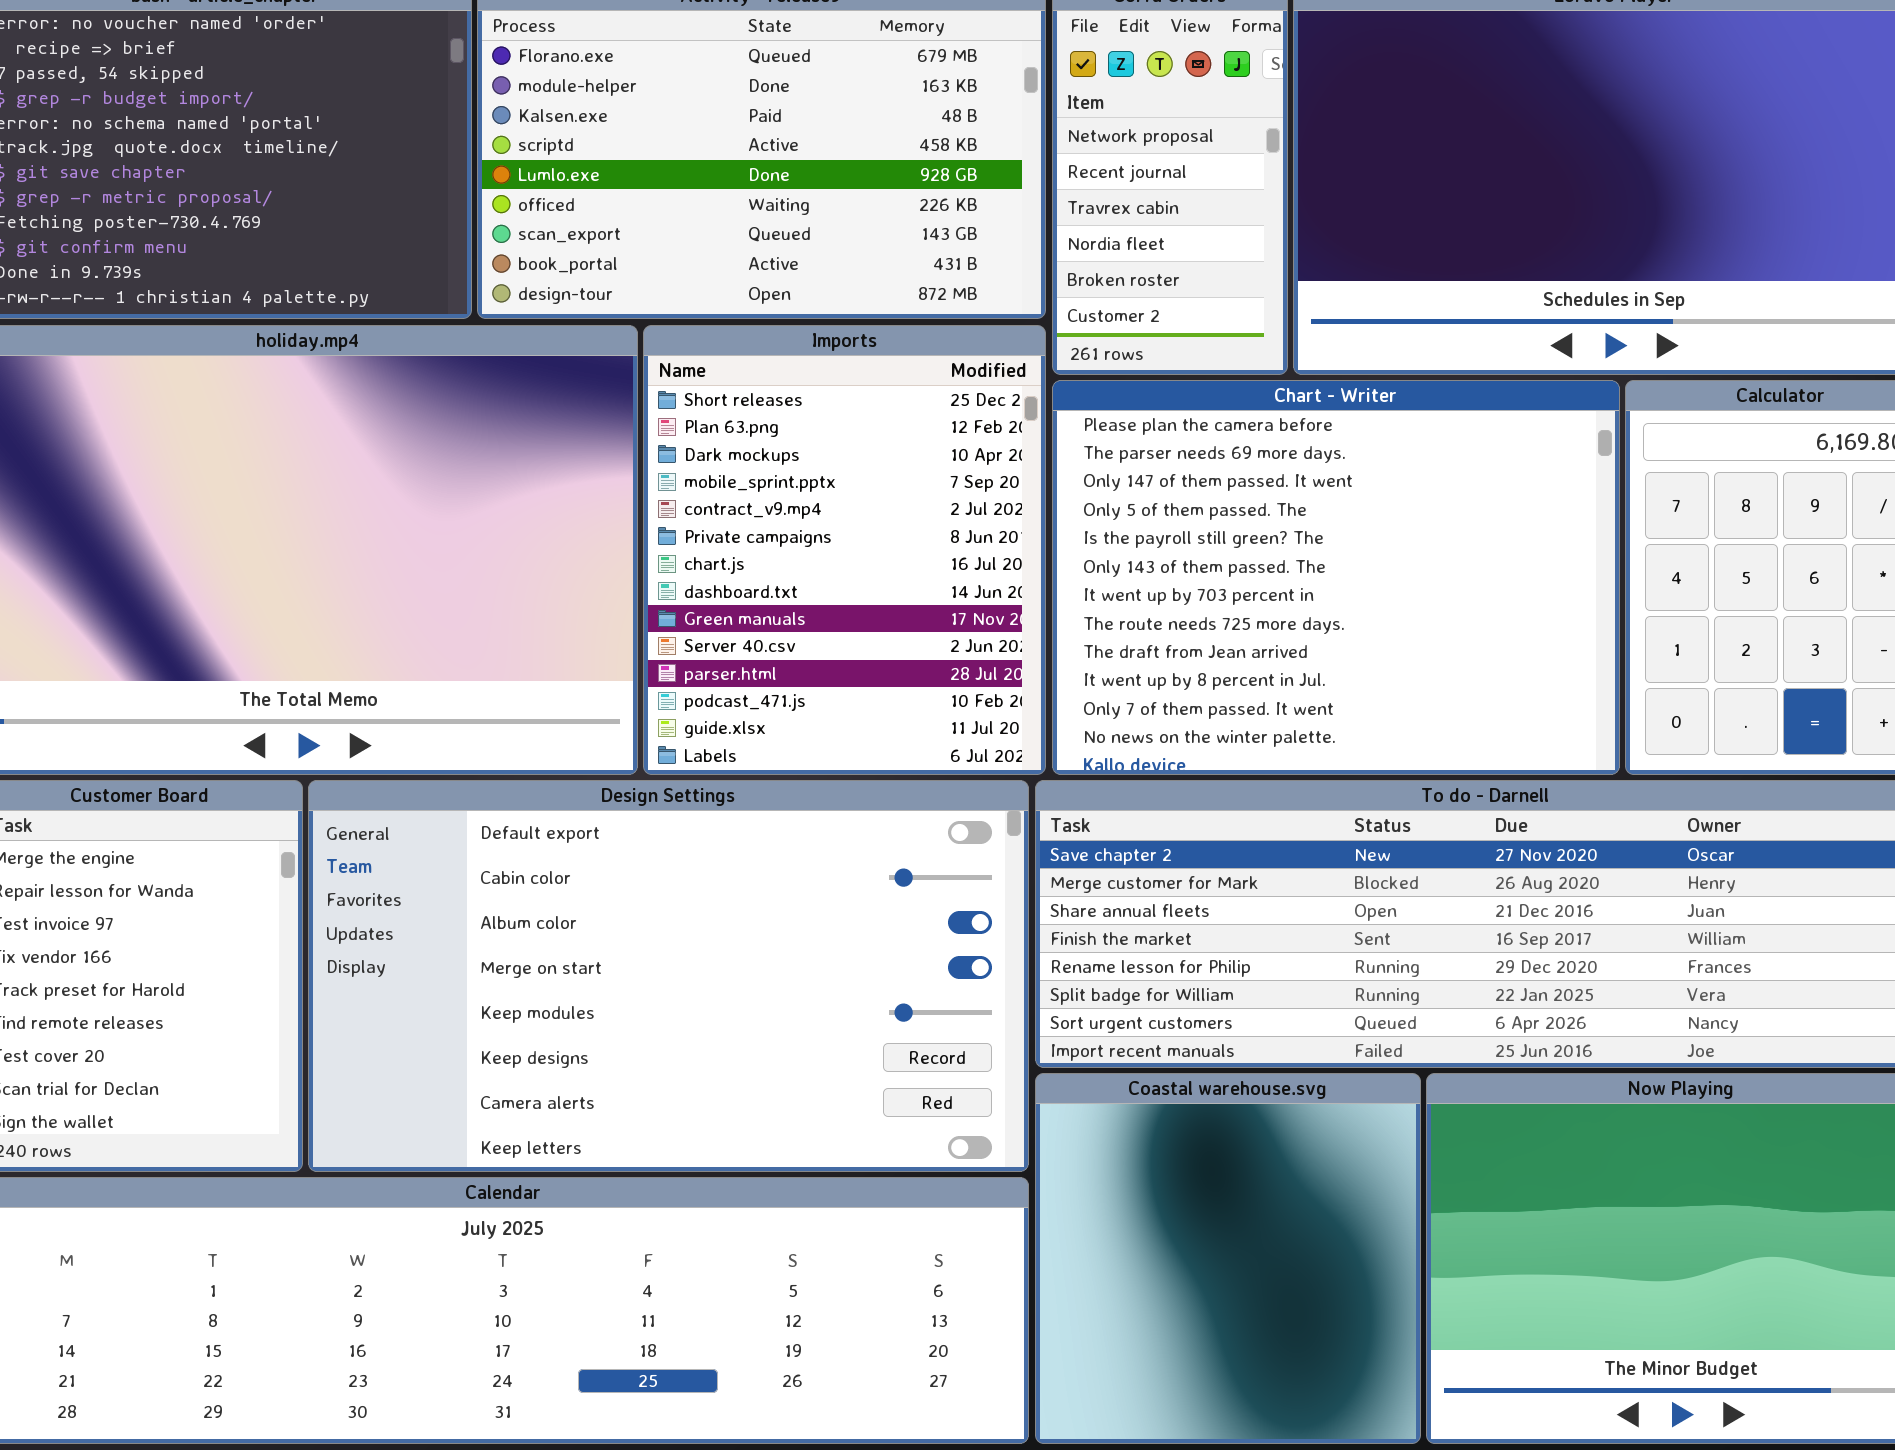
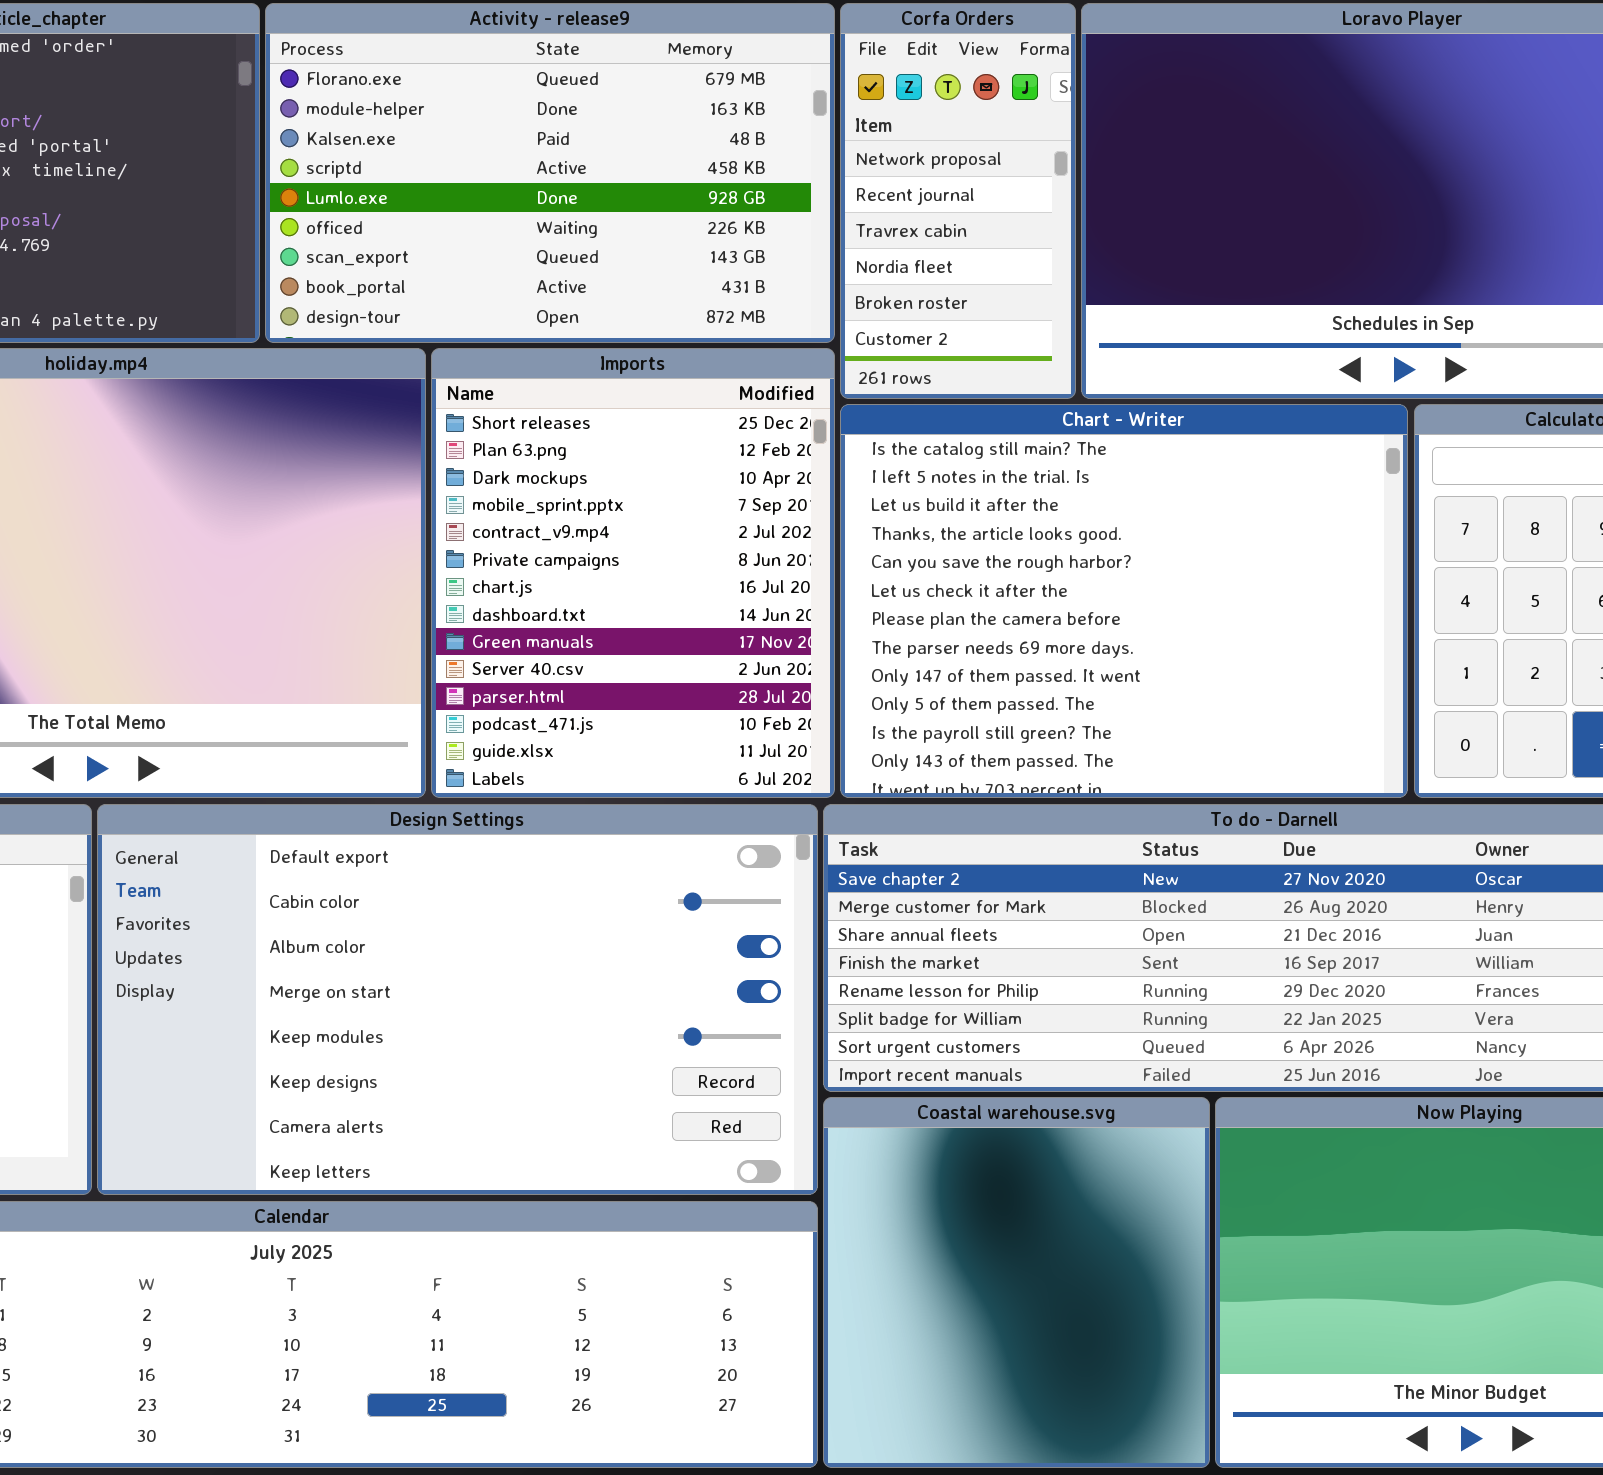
Chart - Writer: [1052,380,1620,775] -> [840,404,1408,798], scrolled up 6 rows

